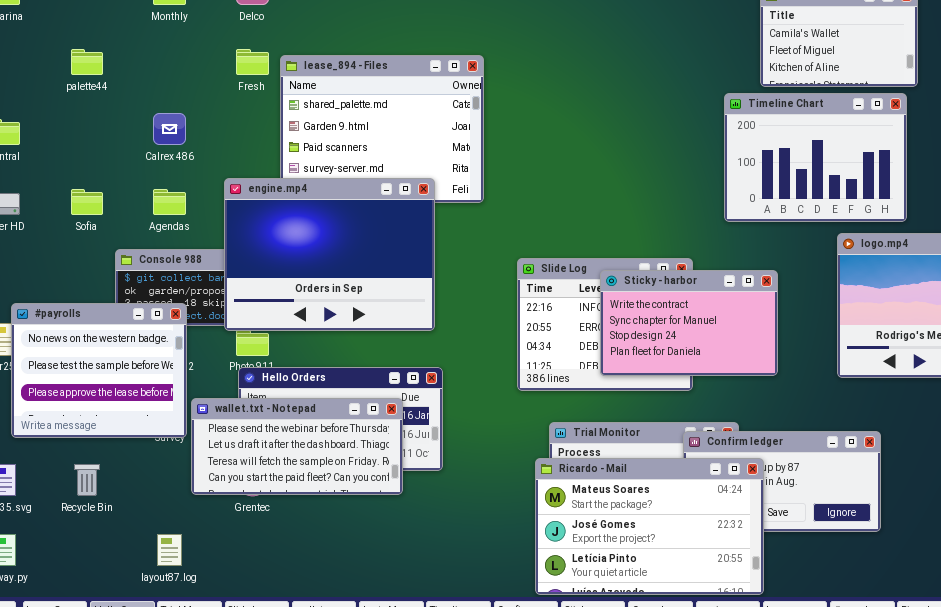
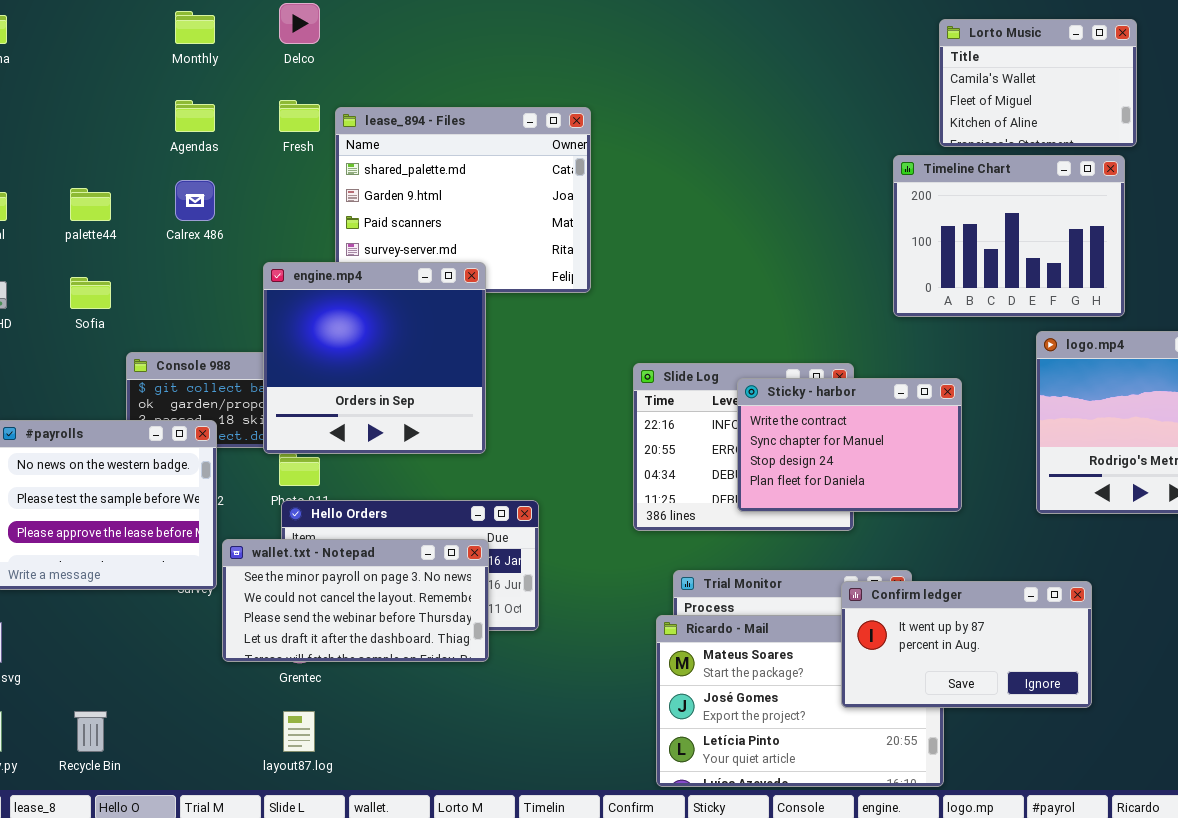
palette44: [71,49,103,75] -> [70,188,111,221], moved
engine.mp4: [224,178,435,331] -> [263,262,486,454], resized
Agendas: [153,189,186,215] -> [175,100,215,132], moved
wallet.txt - Notepad: [191,398,403,495] -> [222,539,489,662], scrolled up 2 rows
Confirm ledger: [683,431,881,532] -> [841,581,1092,708], raised
Recycle Bin: [74,464,100,496] -> [74,711,107,752], moved
layout87.log: [157,534,182,566] -> [283,711,315,752], moved

